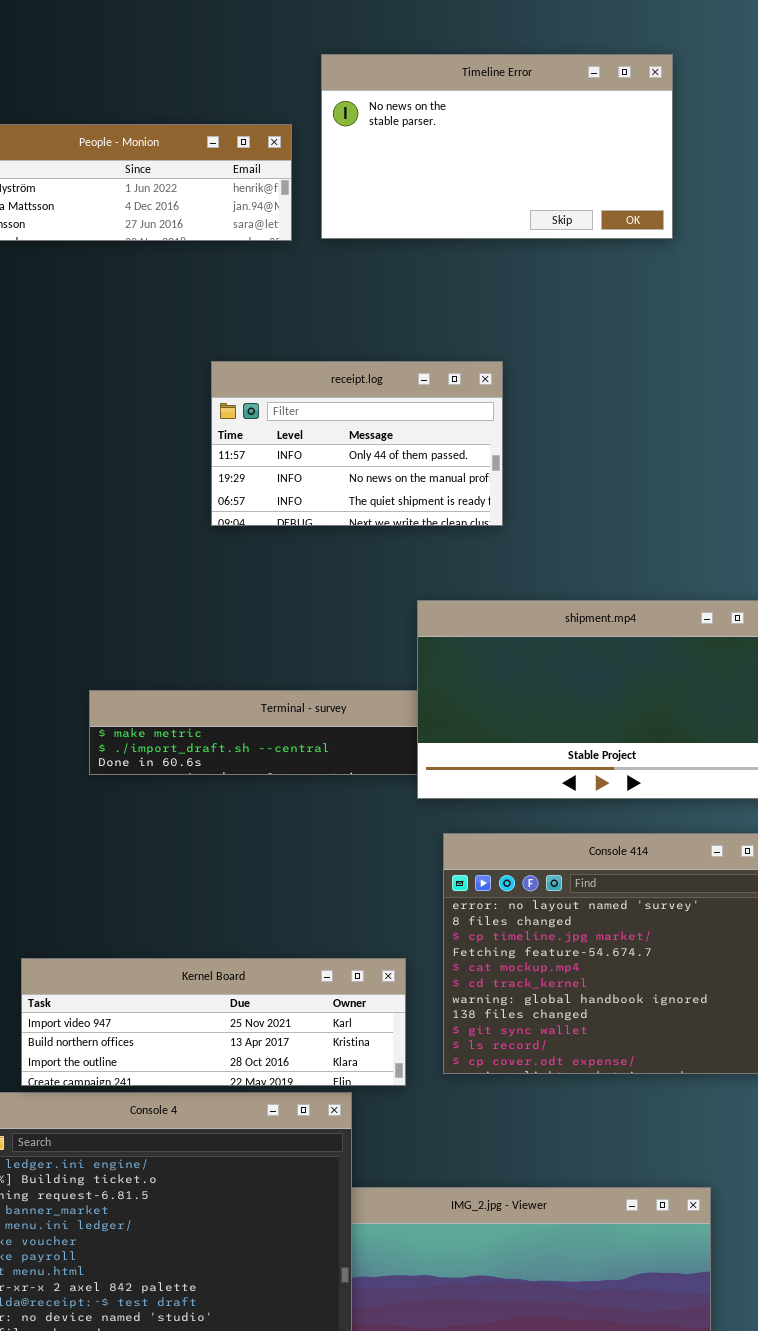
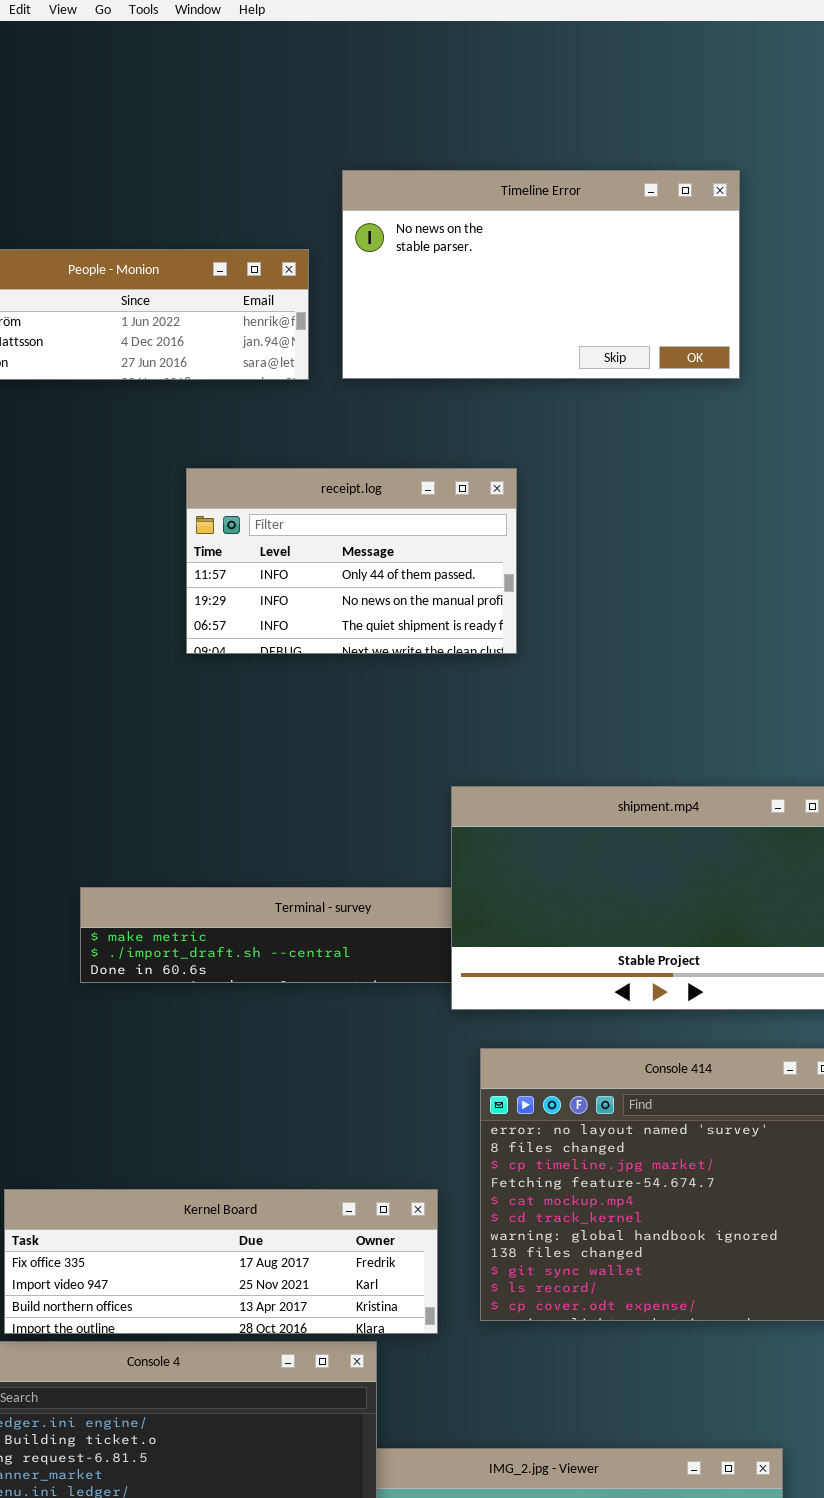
receipt.log: [211,361,503,526] -> [186,468,517,654], moved
Kernel Board: [21,958,406,1086] -> [4,1189,438,1334], scrolled up 1 row

